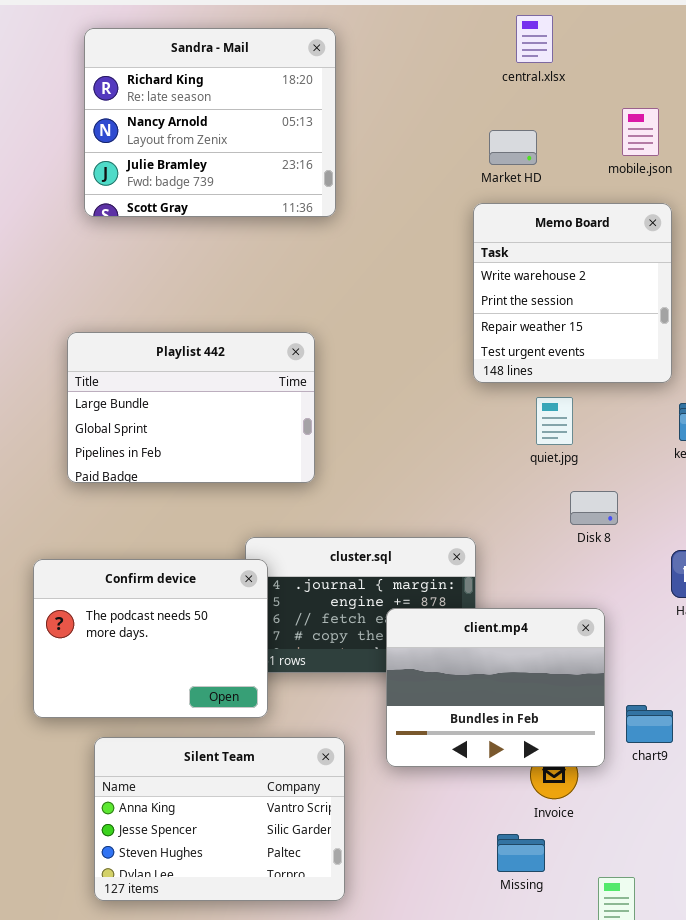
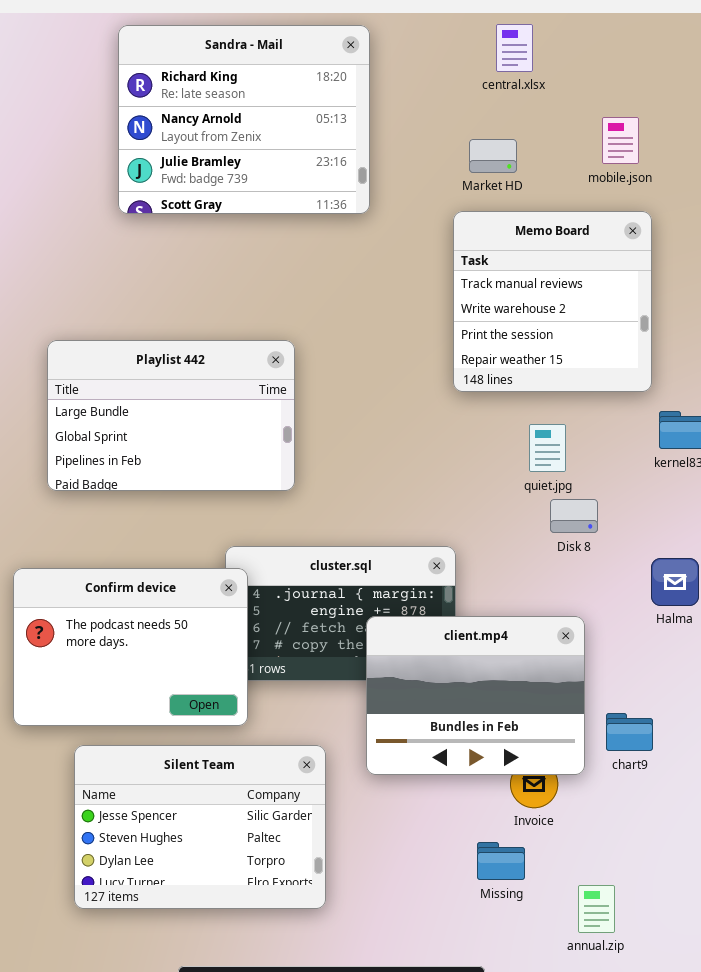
Sandra - Mail: [84,28,336,217] -> [118,25,370,214], moved
Memo Board: [473,203,672,383] -> [453,211,652,392], scrolled up 1 row
quiet.jpg: [536,397,573,445] -> [529,424,566,472], moved
Silent Team: [94,737,345,901] -> [74,745,326,909], scrolled down 1 row

